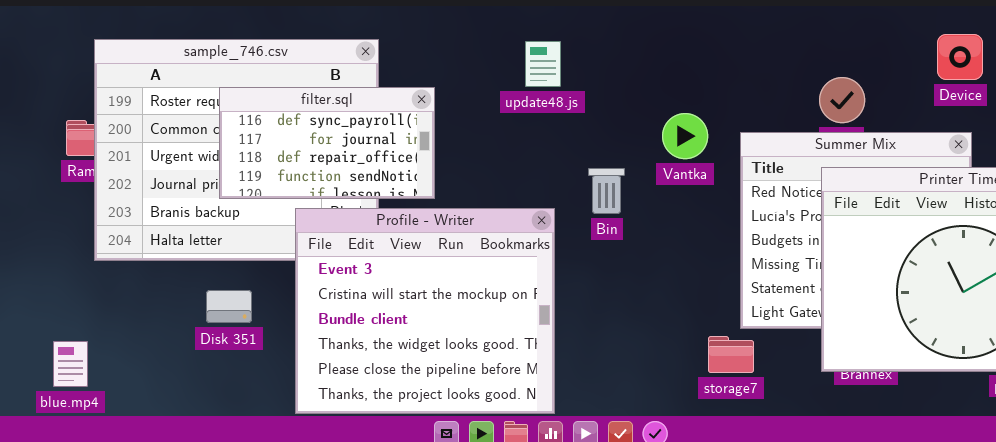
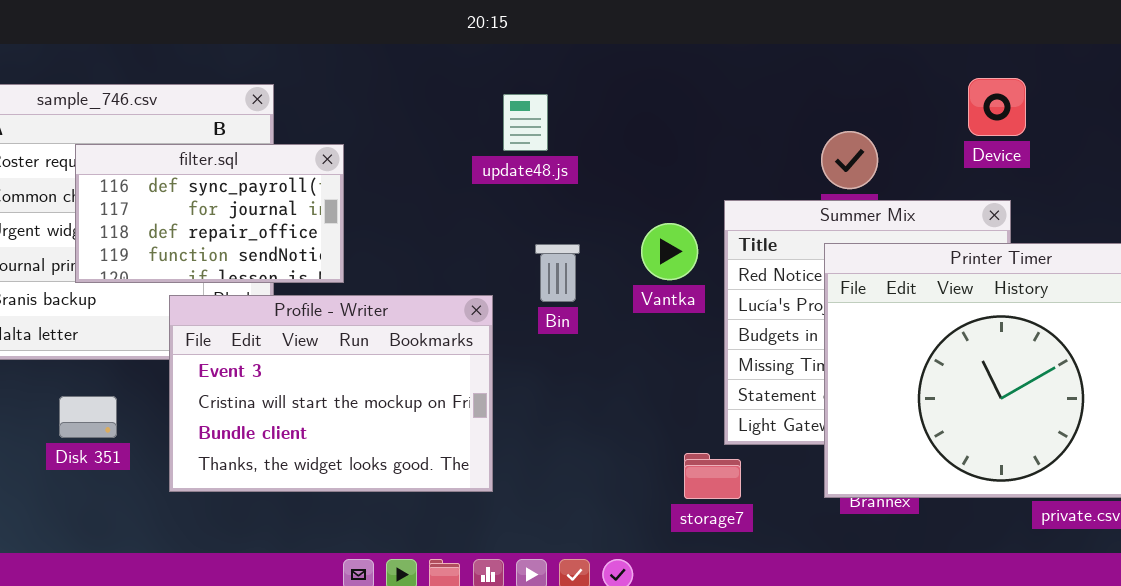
update48.js: [525,41,561,87] -> [503,94,548,151], moved
Vantka: [662,113,708,159] -> [641,223,698,280], moved
Profile - Writer: [295,208,555,414] -> [169,295,493,492], resized

